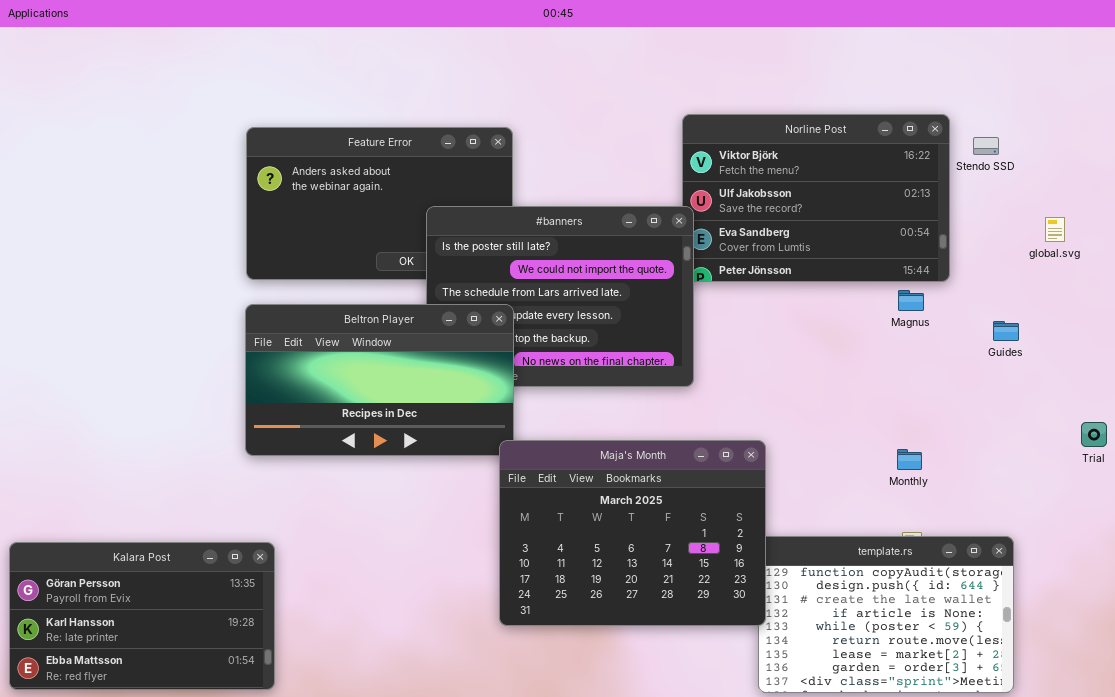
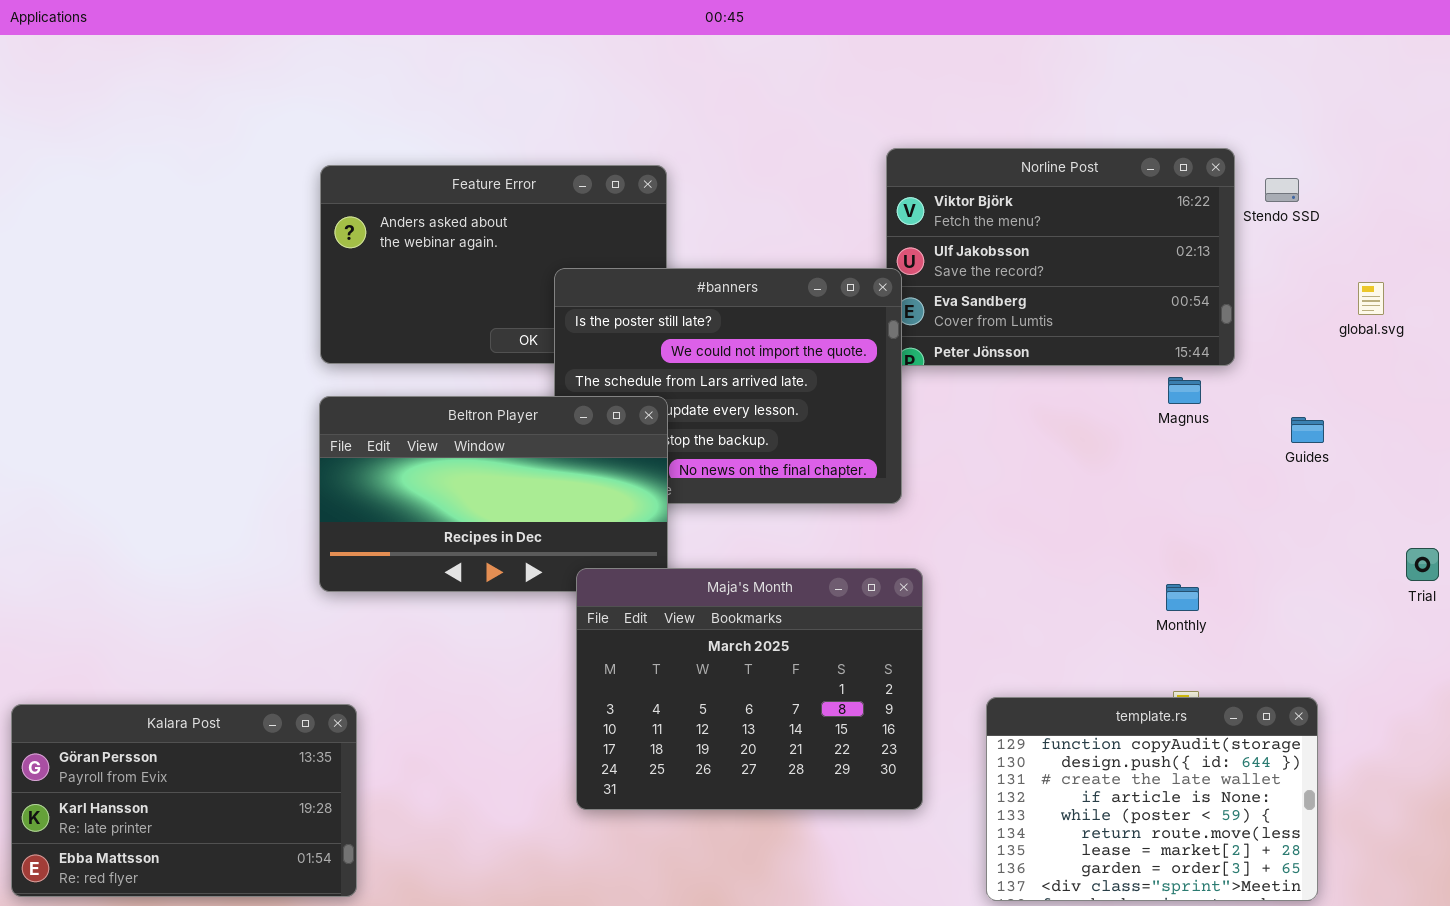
Maja's Month: [499,440,766,626] -> [576,568,923,810], moved

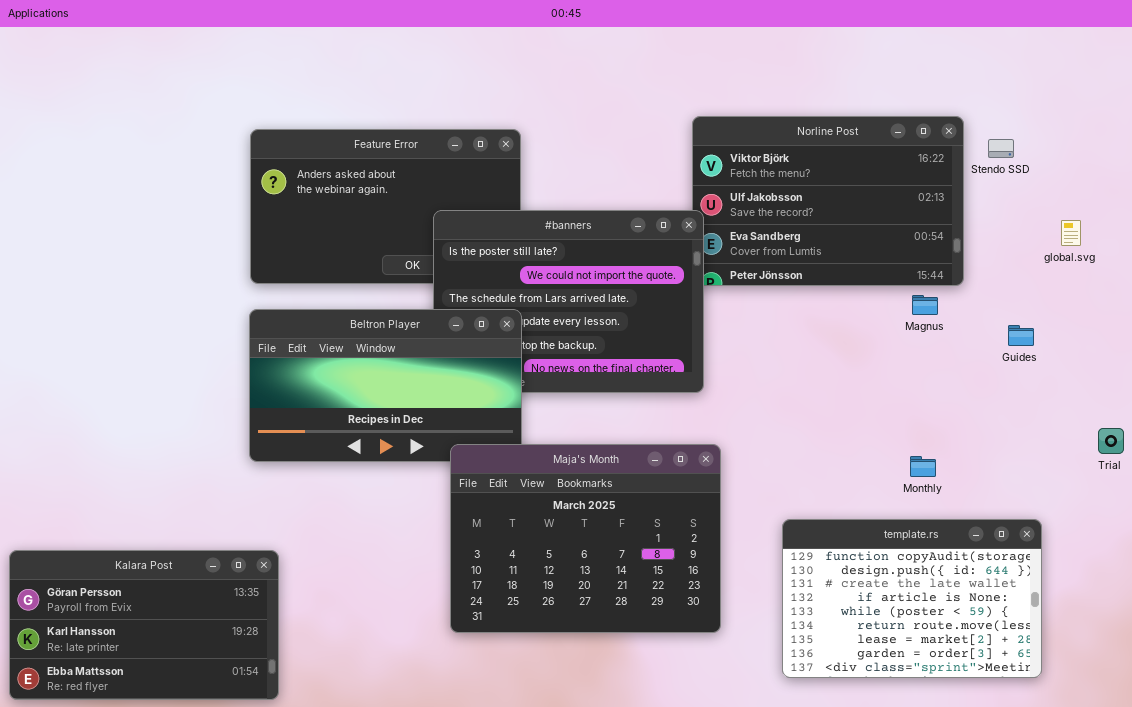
template.rs: [986,697,1318,901] -> [782,519,1042,678], moved

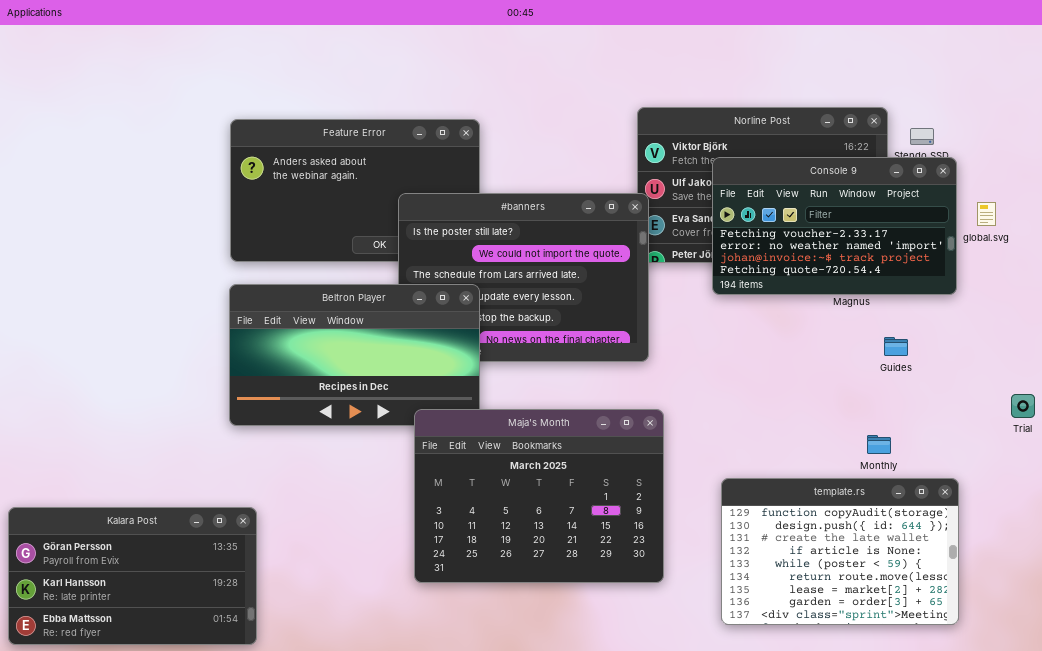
Console 9: none -> [712,157,957,295], opened
Guides: [1008,325,1034,346] -> [884,337,908,356], moved
Monthly: [910,456,936,477] -> [867,435,891,454], moved

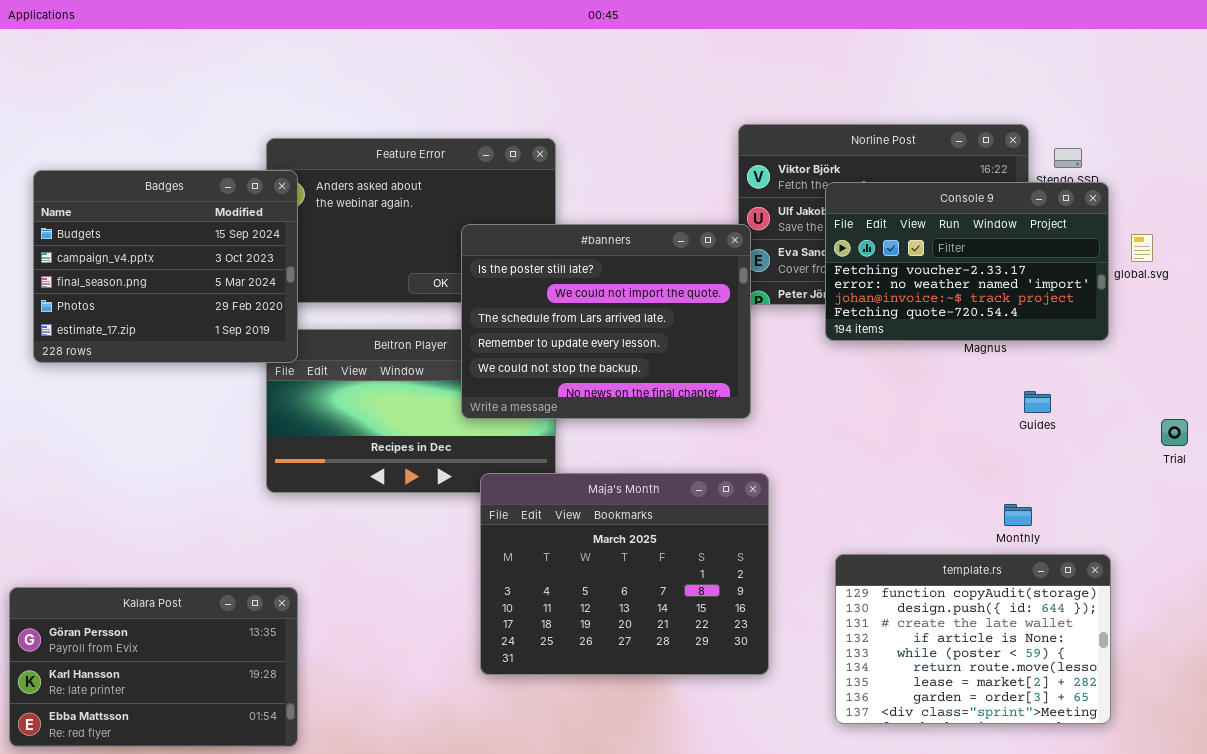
Badges: none -> [33,170,298,363], opened
#banners: [398,193,649,362] -> [461,224,751,419], raised
Trial: [1011,394,1035,418] -> [1161,419,1188,446], moved

